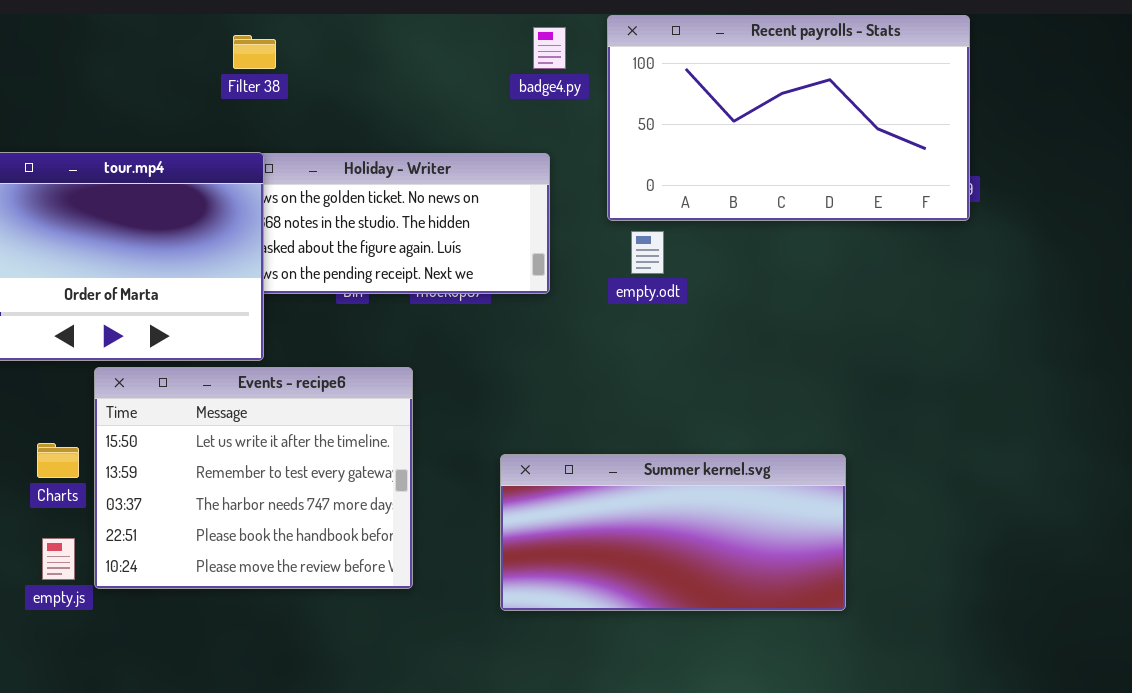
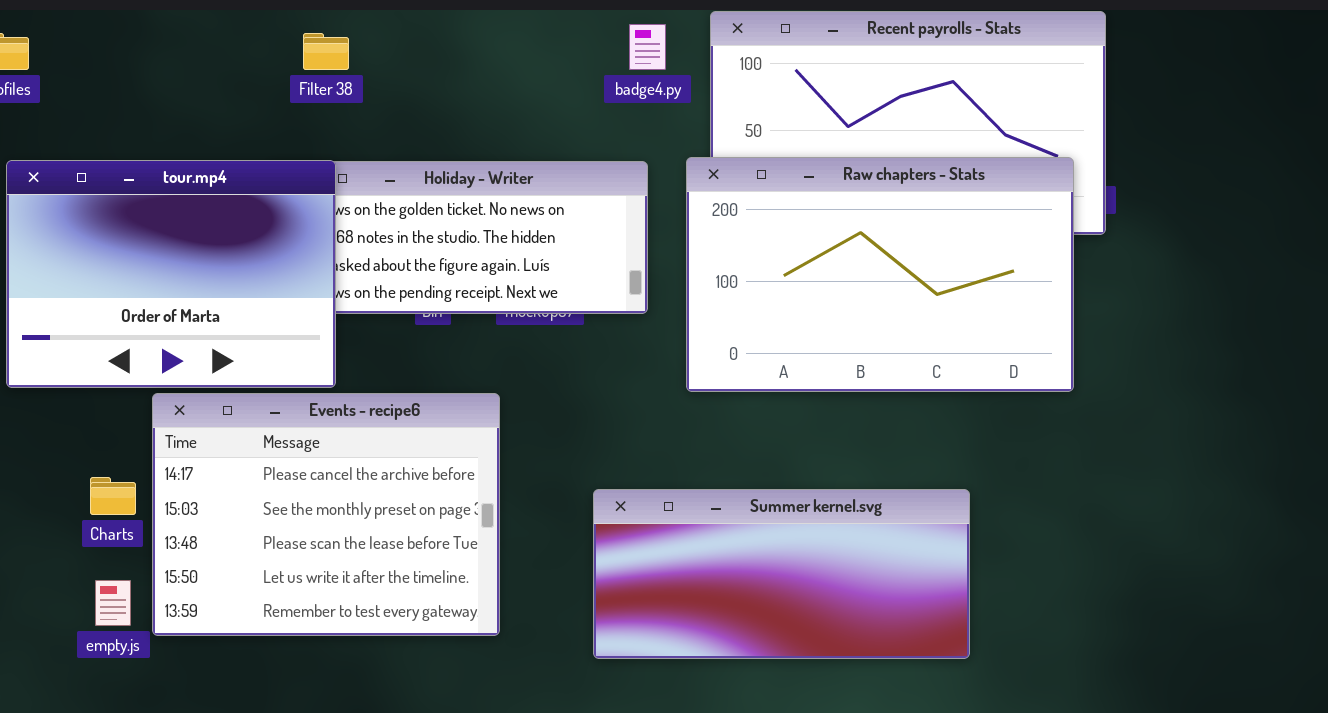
Raw chapters - Stats: none -> [686,157,1074,392], opened
Events - recipe6: [94,367,413,589] -> [152,393,500,636], scrolled up 3 rows

